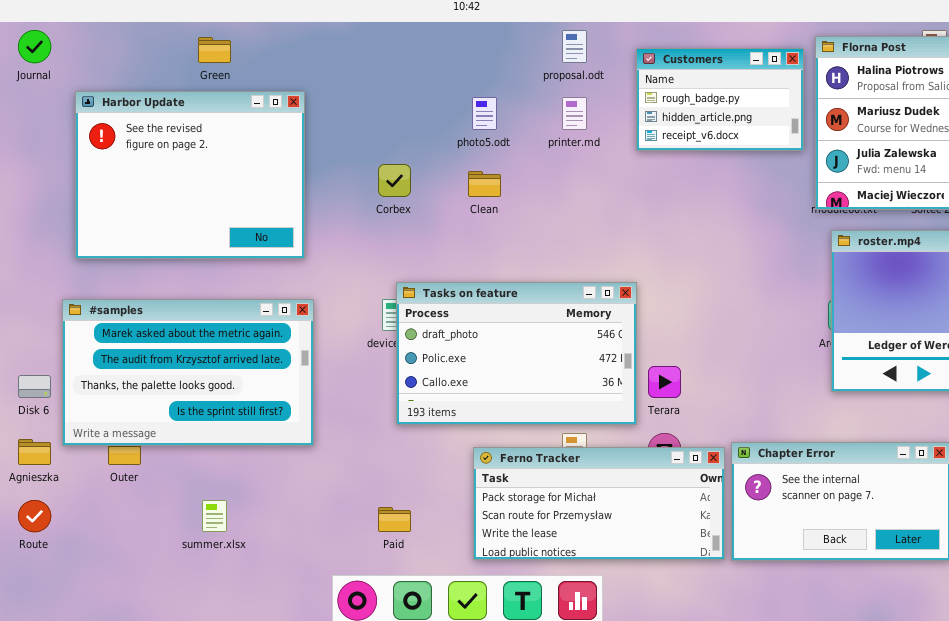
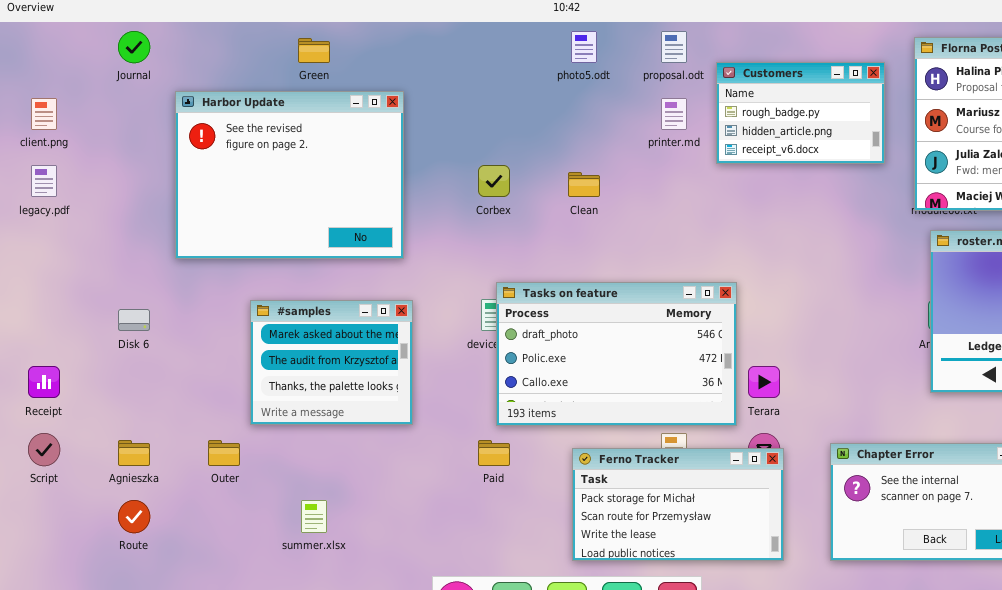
Customers: [636,48,804,151] -> [716,62,885,164], moved
photo5.odt: [472,97,497,130] -> [571,31,597,63], moved
#samples: [62,299,314,446] -> [250,300,413,425], resized
Disk 6: [18,375,51,398] -> [118,309,150,331], moved
Ferno Tracker: [473,447,725,560] -> [572,448,784,561], resized
Paid: [378,507,411,532] -> [478,440,510,466], moved

